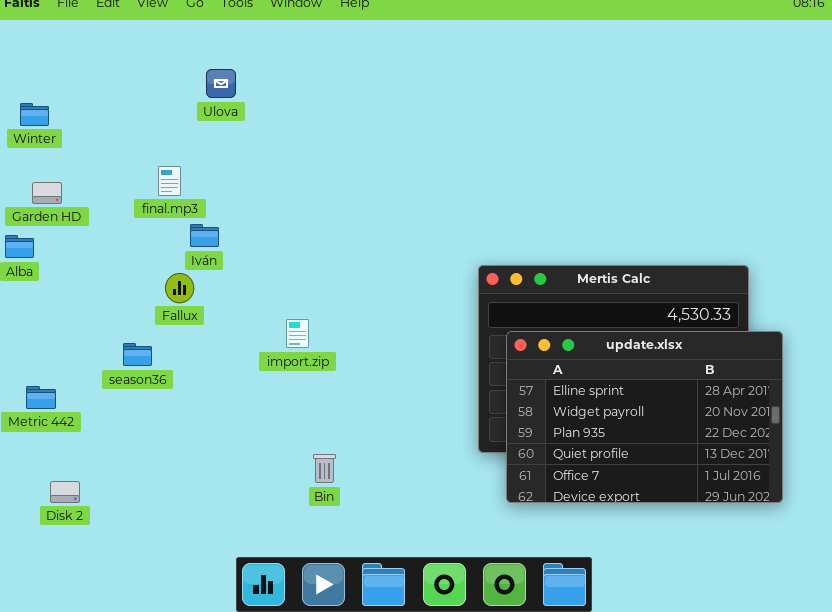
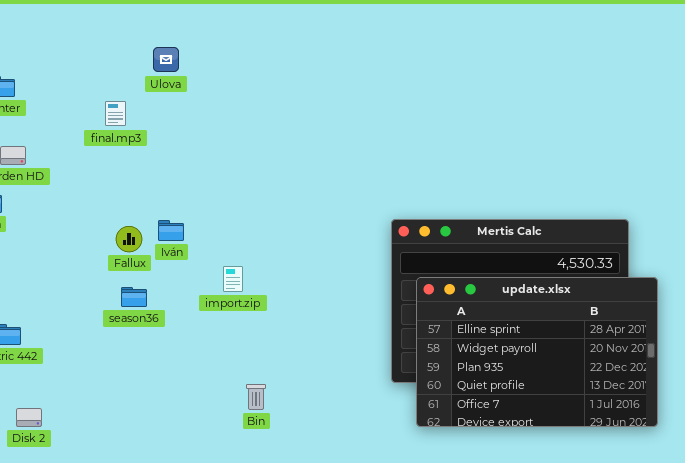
final.mp3: [158,166,181,196] -> [105,101,126,126], moved
Iván: [190,224,219,247] -> [158,220,184,241], moved
season36: [123,343,152,366] -> [121,287,147,307], moved

